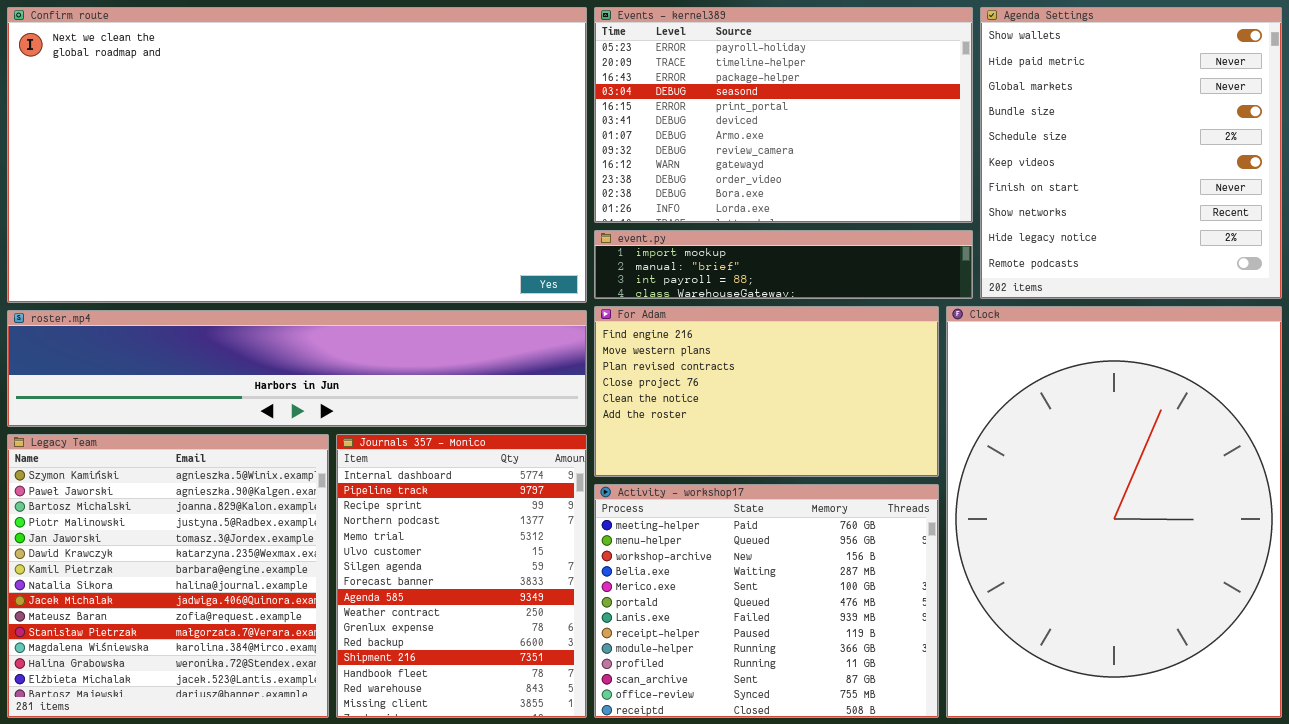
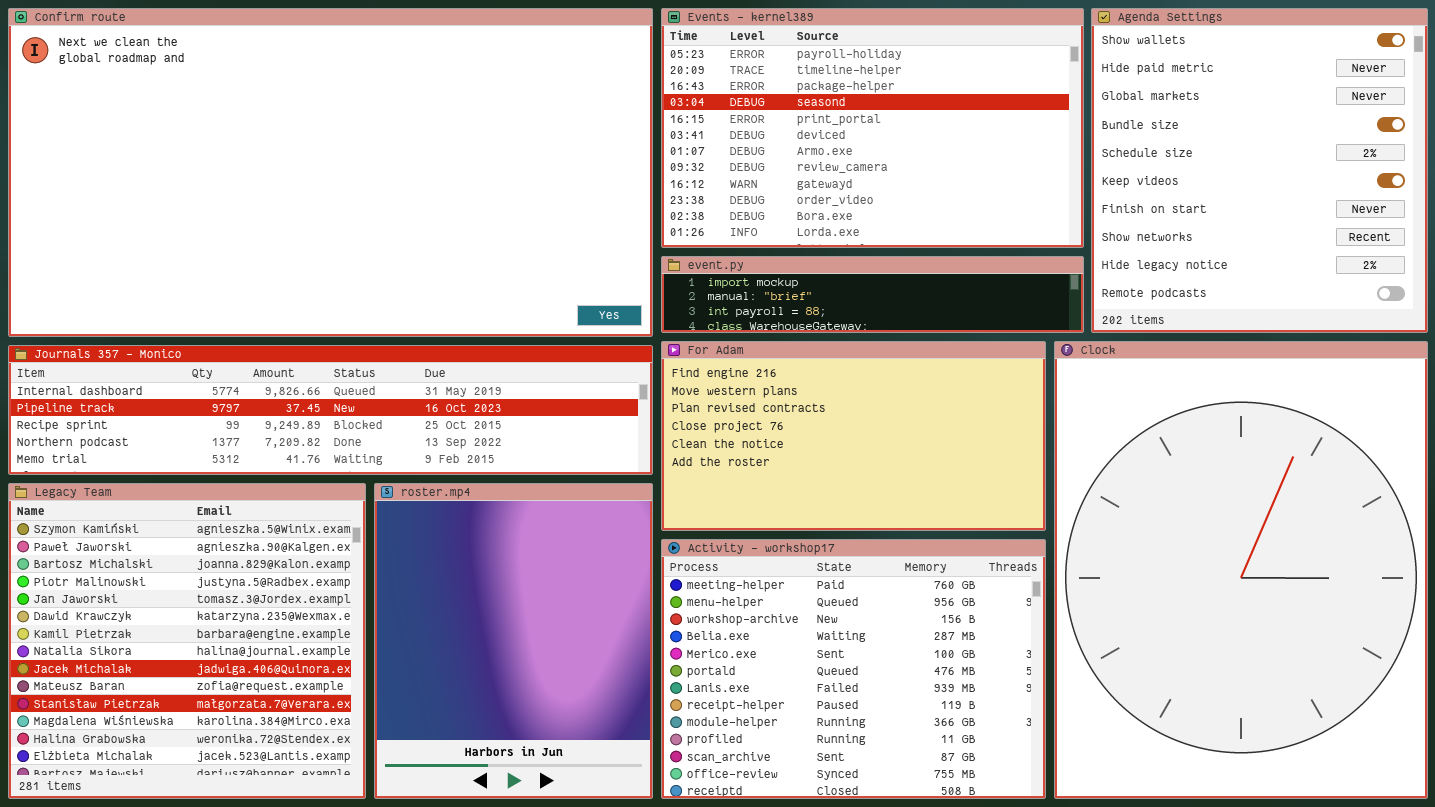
roster.mp4: [7,310,587,427] -> [374,483,653,799], moved, resized
Journals 357 - Monico: [336,434,587,718] -> [8,345,653,475], moved, resized

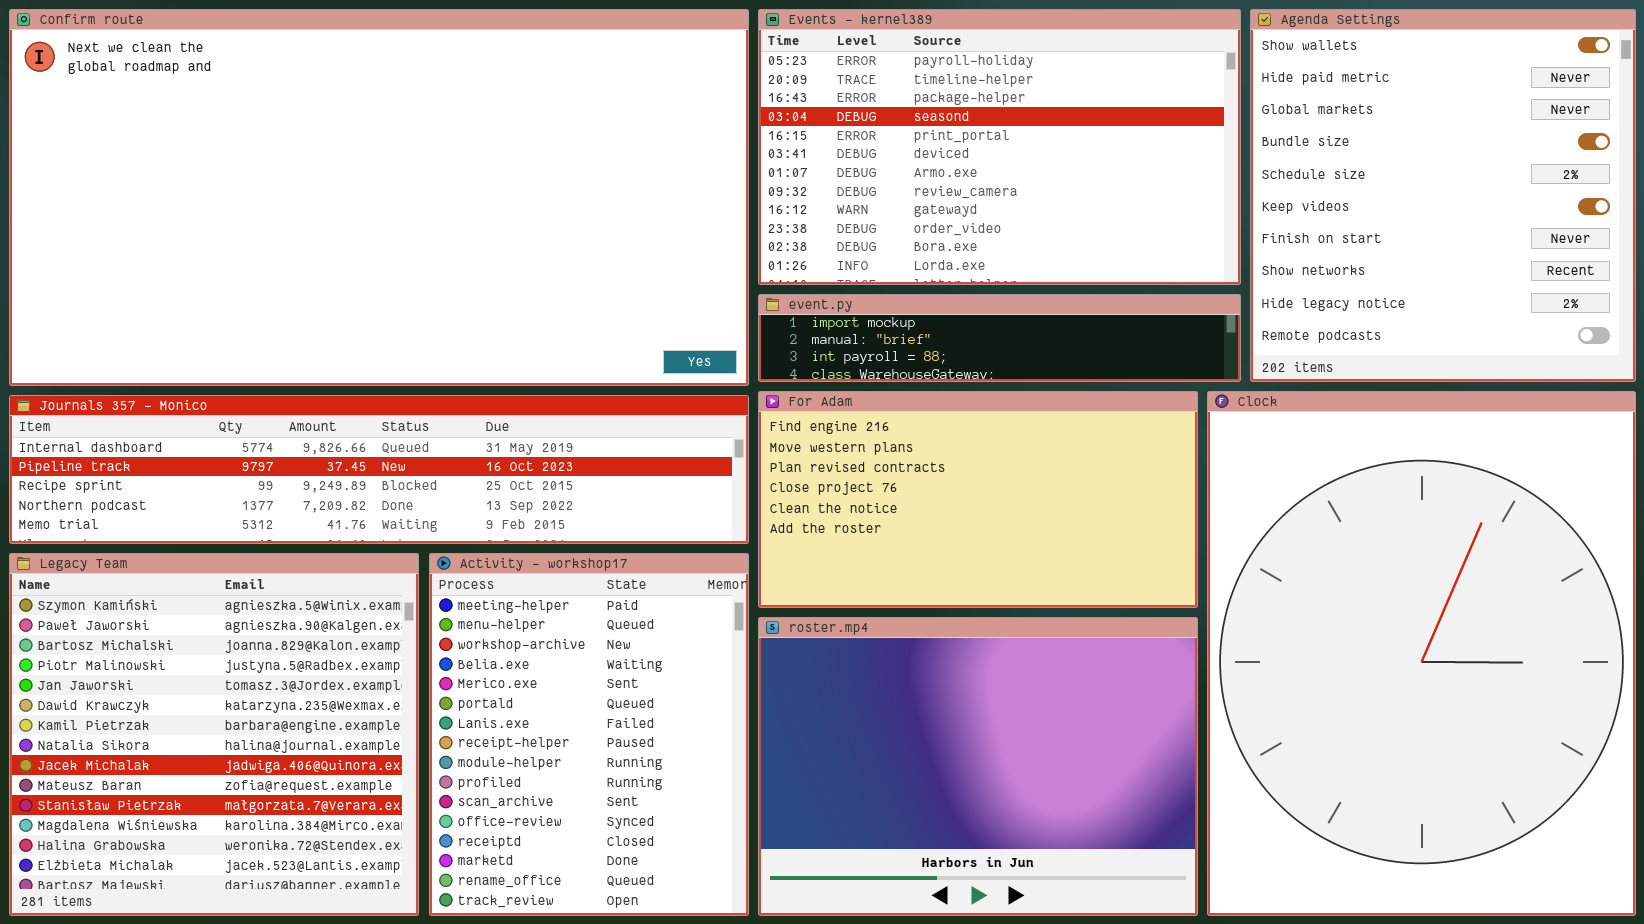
roster.mp4: [374,483,653,799] -> [758,617,1198,916], moved, resized
Activity - workshop17: [661,539,1046,799] -> [429,553,749,916], moved, resized

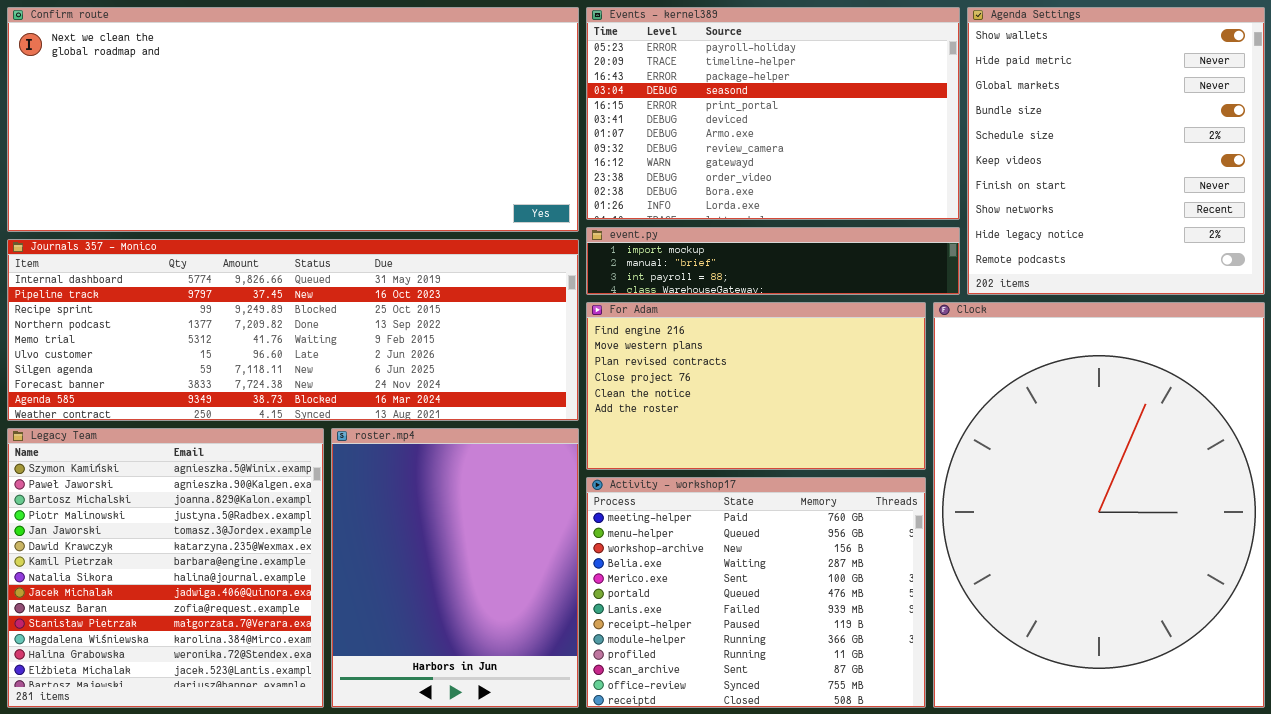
Confirm route: [9,9,749,386] -> [7,7,579,232], resized
Journals 357 - Monico: [9,395,749,544] -> [7,239,579,421], resized
Activity - workshop17: [429,553,749,916] -> [586,477,926,708], moved, resized
roster.mp4: [758,617,1198,916] -> [331,428,579,708], moved, resized

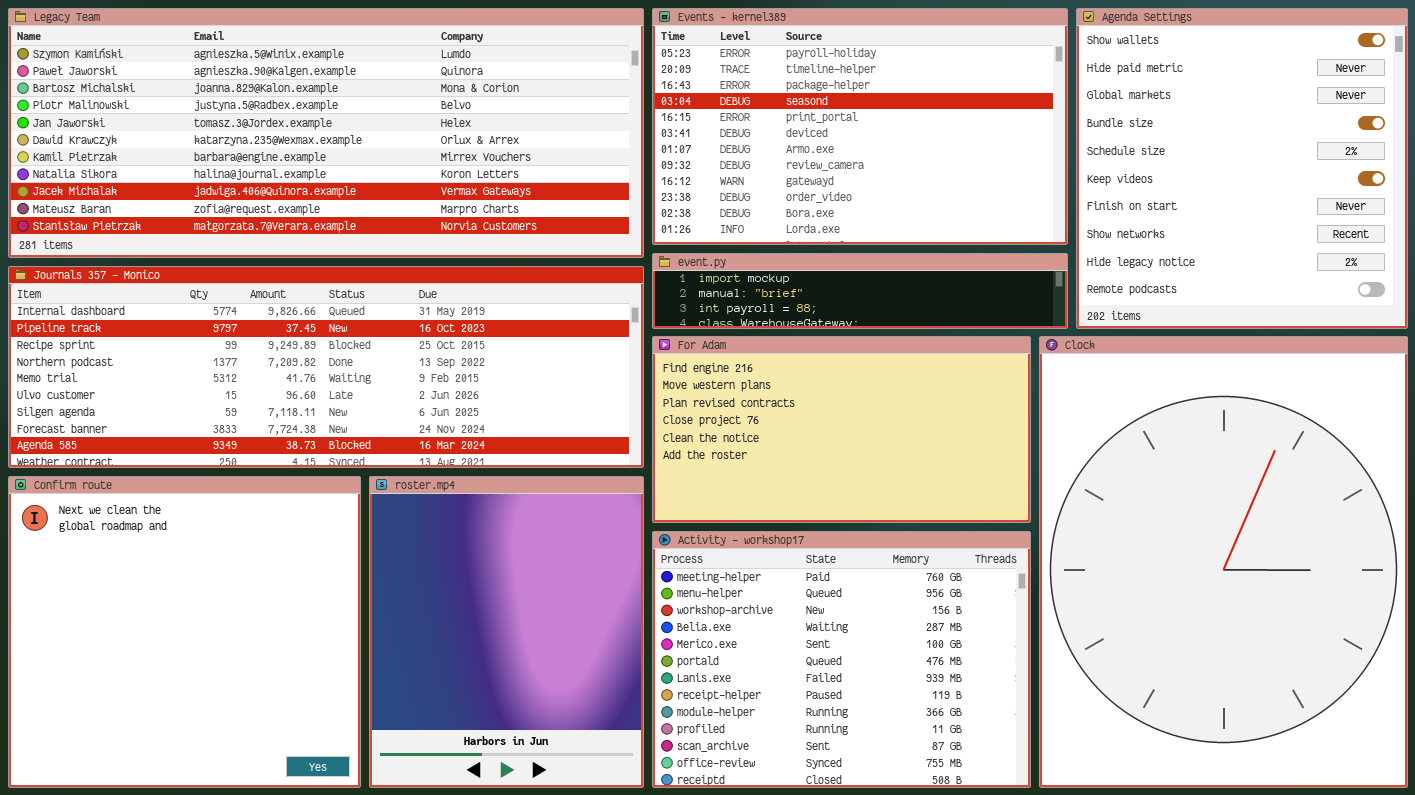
Confirm route: [7,7,579,232] -> [8,476,361,788], moved, resized
Legacy Team: [7,428,324,708] -> [8,8,644,258], moved, resized

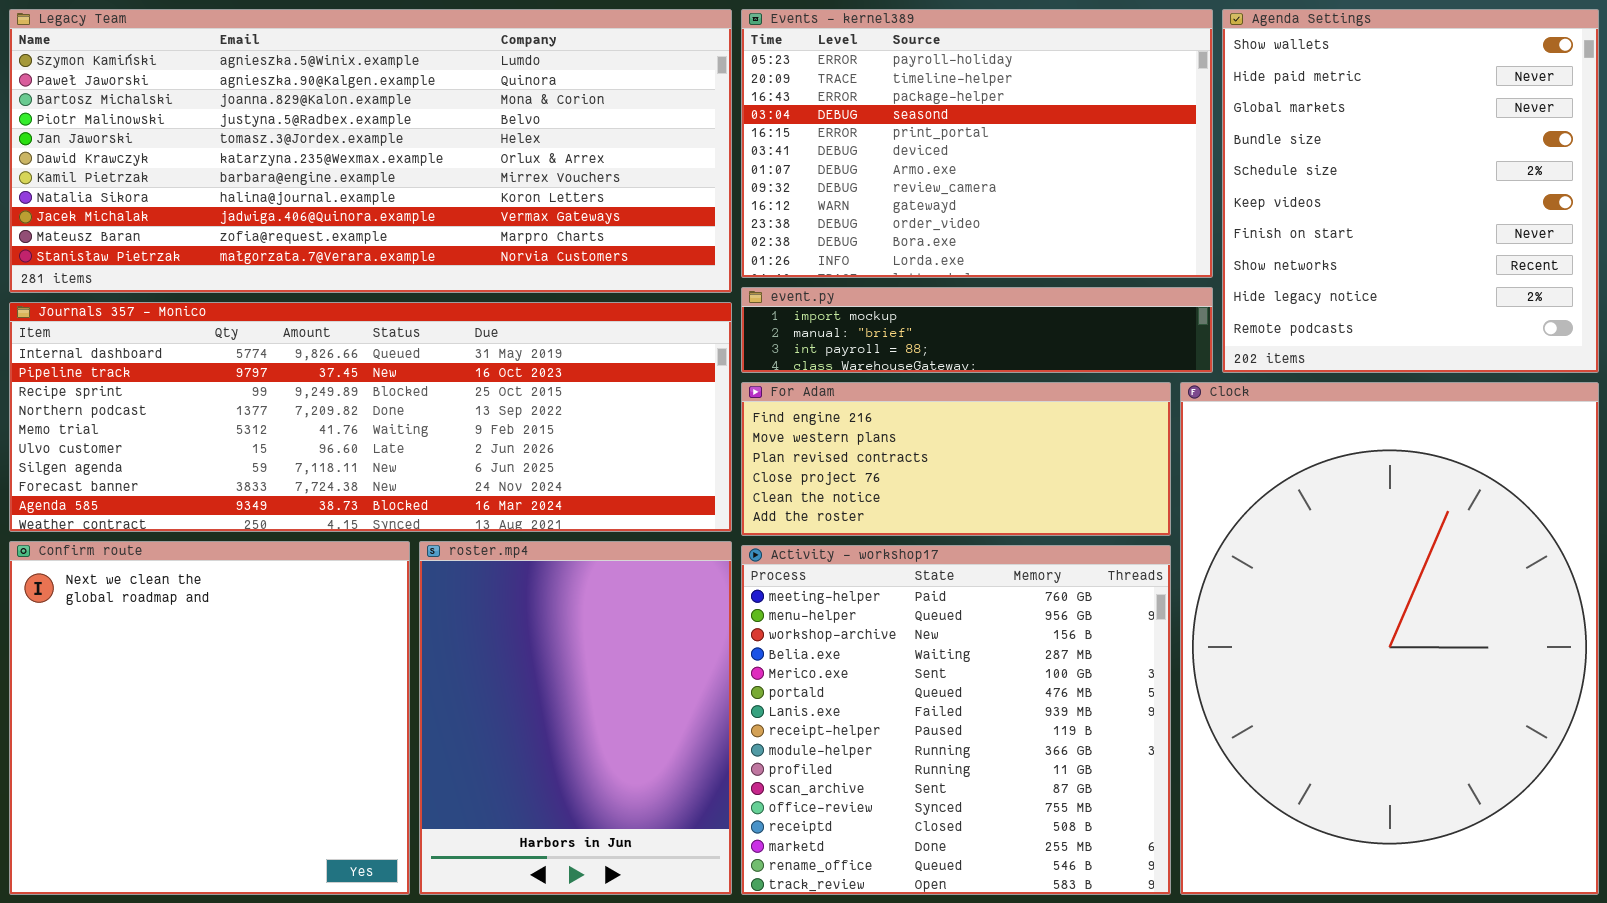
For Adam: [652,336,1031,523] -> [741,382,1171,536], resized
Activity - workshop17: [652,531,1031,788] -> [741,545,1171,895], resized

